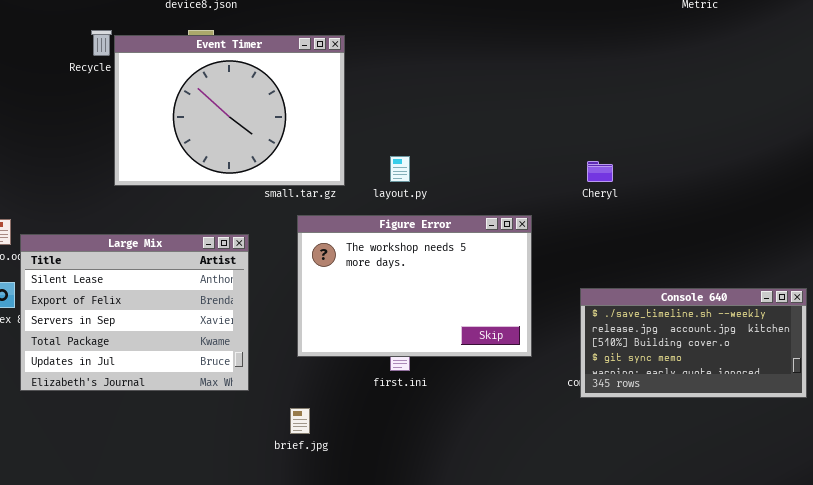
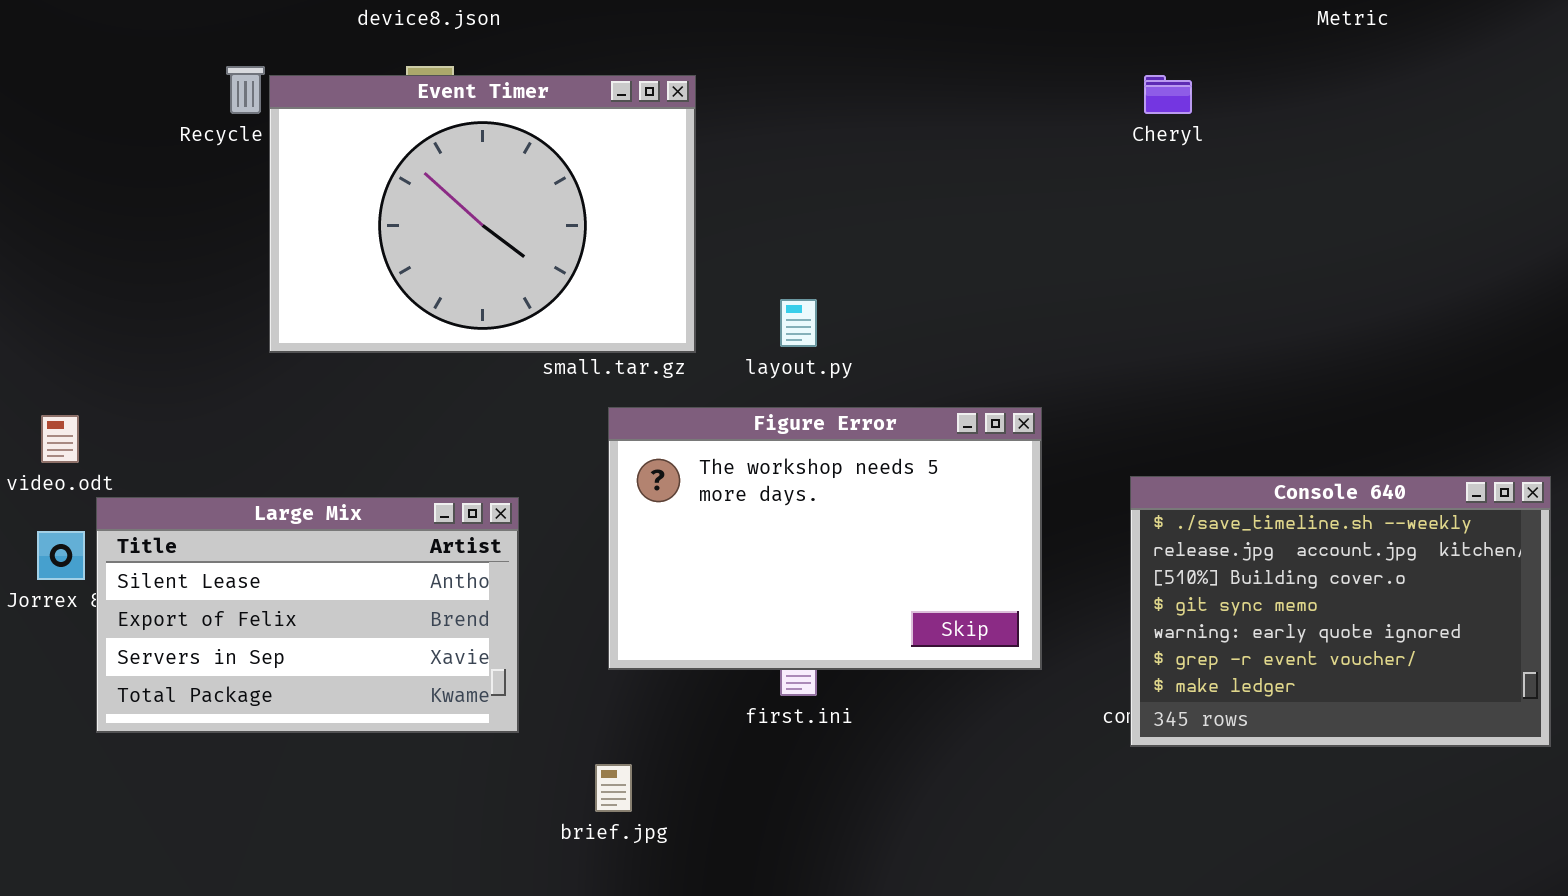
Cheryl: [587,161,613,182] -> [1144,75,1192,114], moved
Large Mix: [20,234,249,391] -> [96,497,519,733], resized
Console 640: [580,288,807,398] -> [1130,476,1551,747], resized

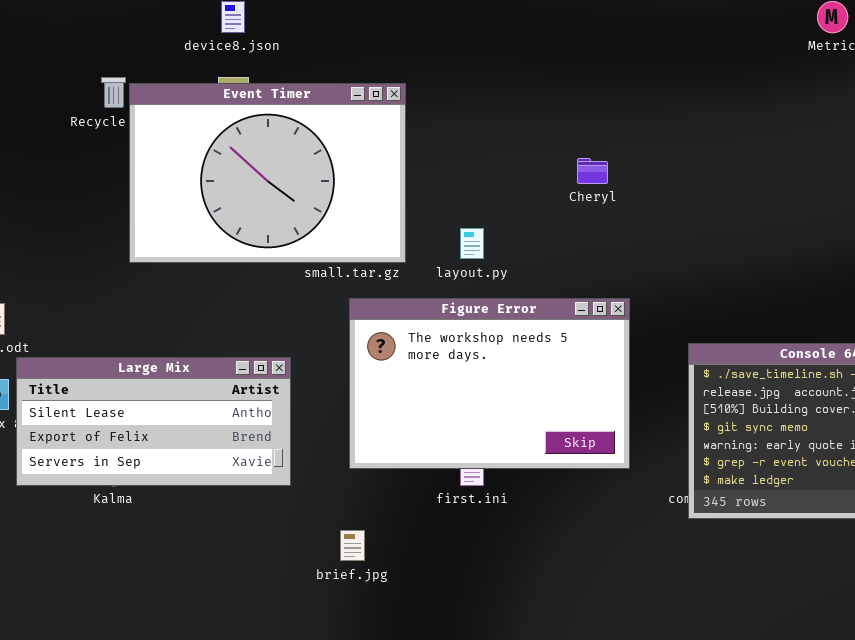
Cheryl: [1144,75,1192,114] -> [577,158,608,184], moved
Large Mix: [96,497,519,733] -> [16,357,291,486], resized

